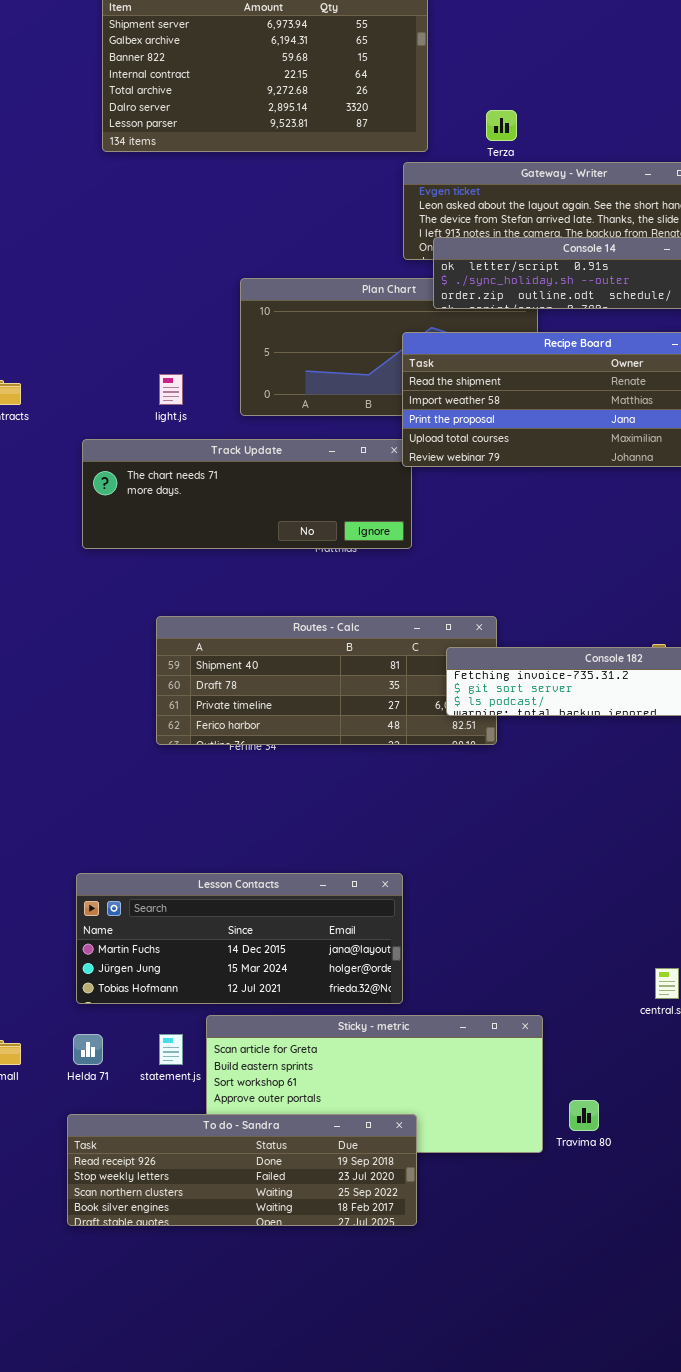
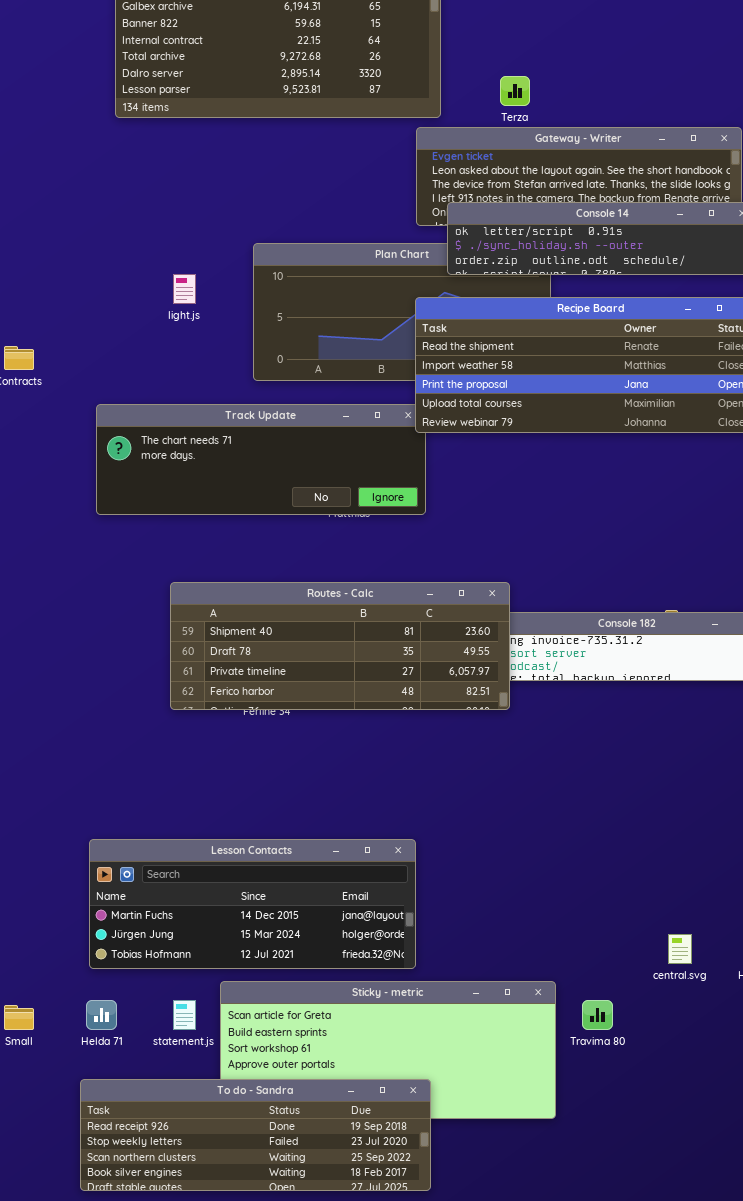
light.js: [159,374,183,405] -> [173,274,196,304], moved
Routes - Calc: [156,616,497,745] -> [170,582,510,710], raised
Travima 80: [569,1100,599,1131] -> [582,1000,613,1030], moved

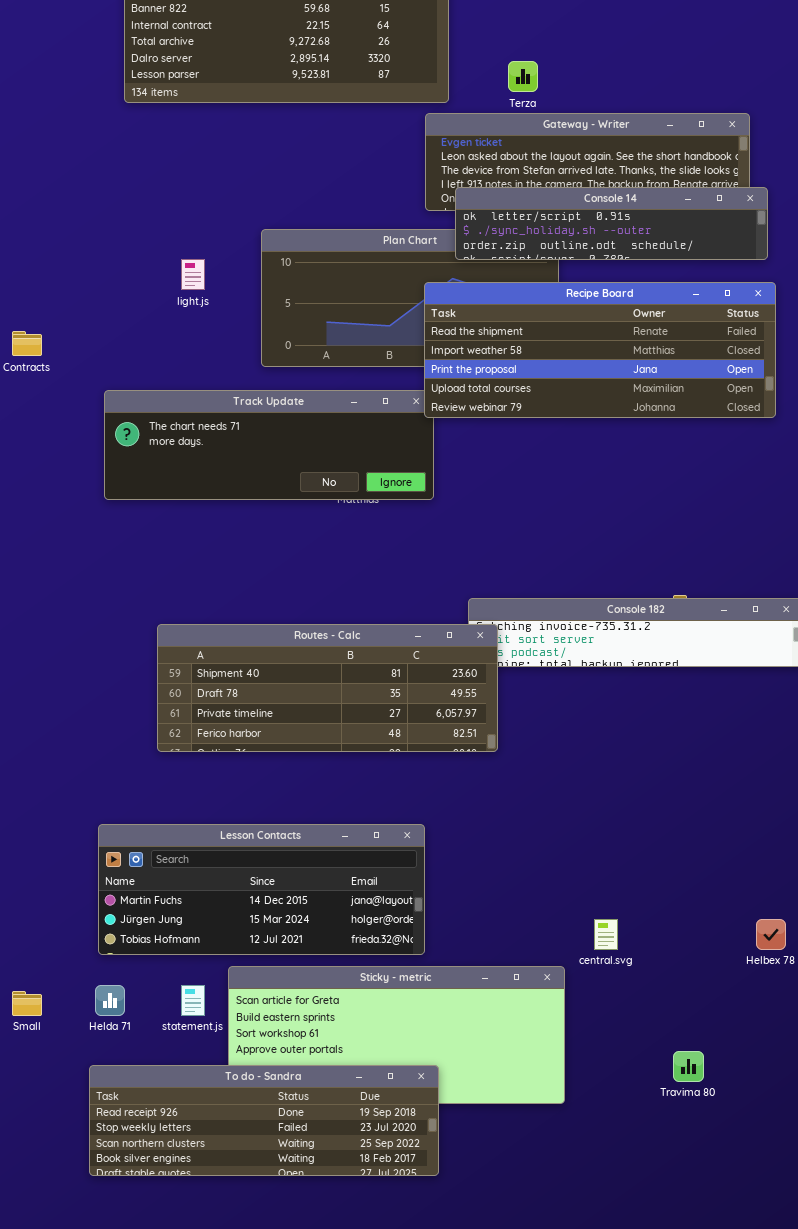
Routes - Calc: [170,582,510,710] -> [157,624,498,752], moved
central.svg: [668,934,692,964] -> [594,919,618,950], moved
Travima 80: [582,1000,613,1030] -> [673,1051,704,1082], moved

